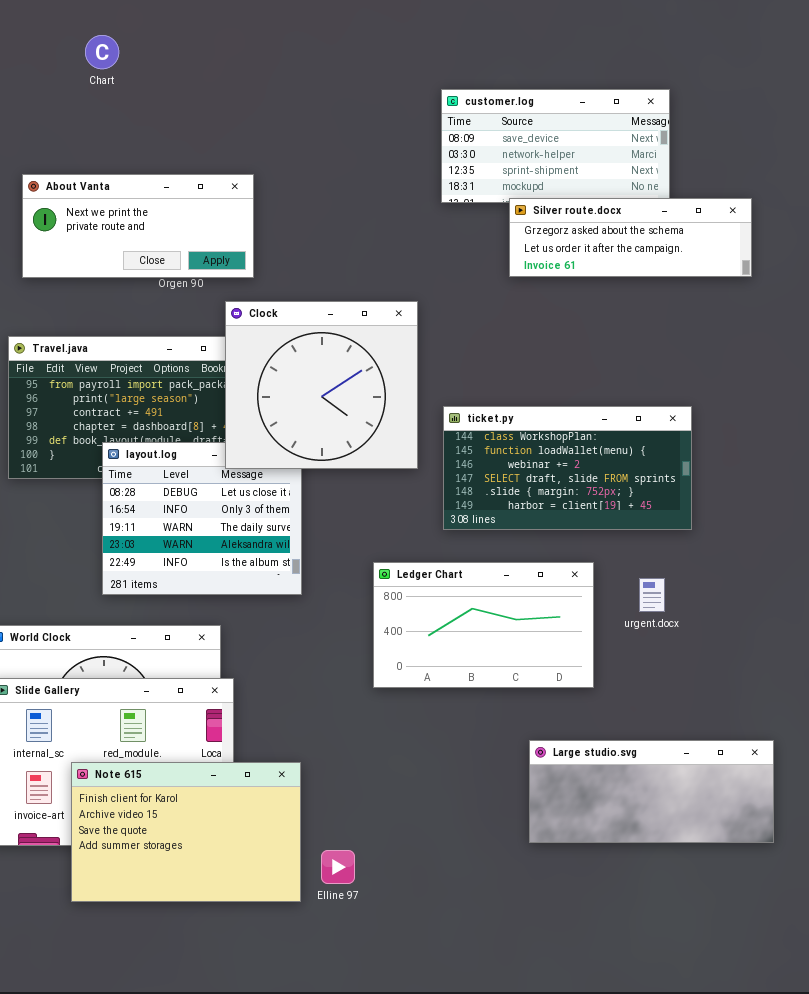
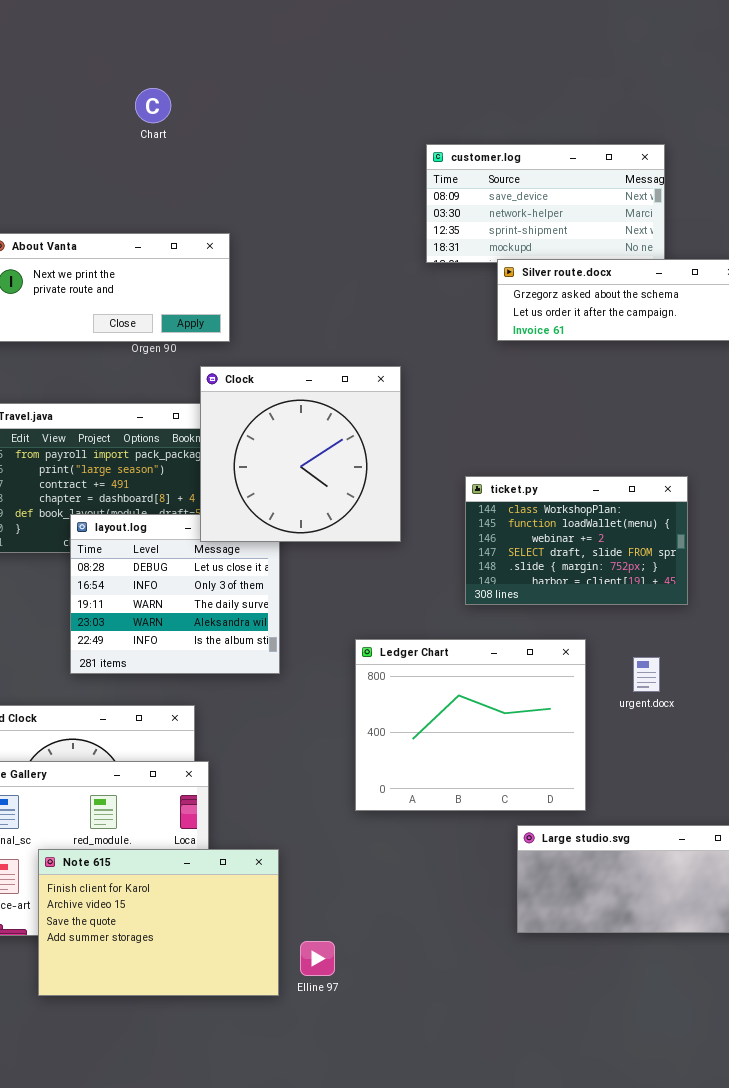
Chart: [85,35,119,69] -> [135,88,171,123], moved
ticket.py: [443,406,692,530] -> [465,476,688,605], resized
Ledger Chart: [373,562,594,688] -> [355,639,586,811], resized

